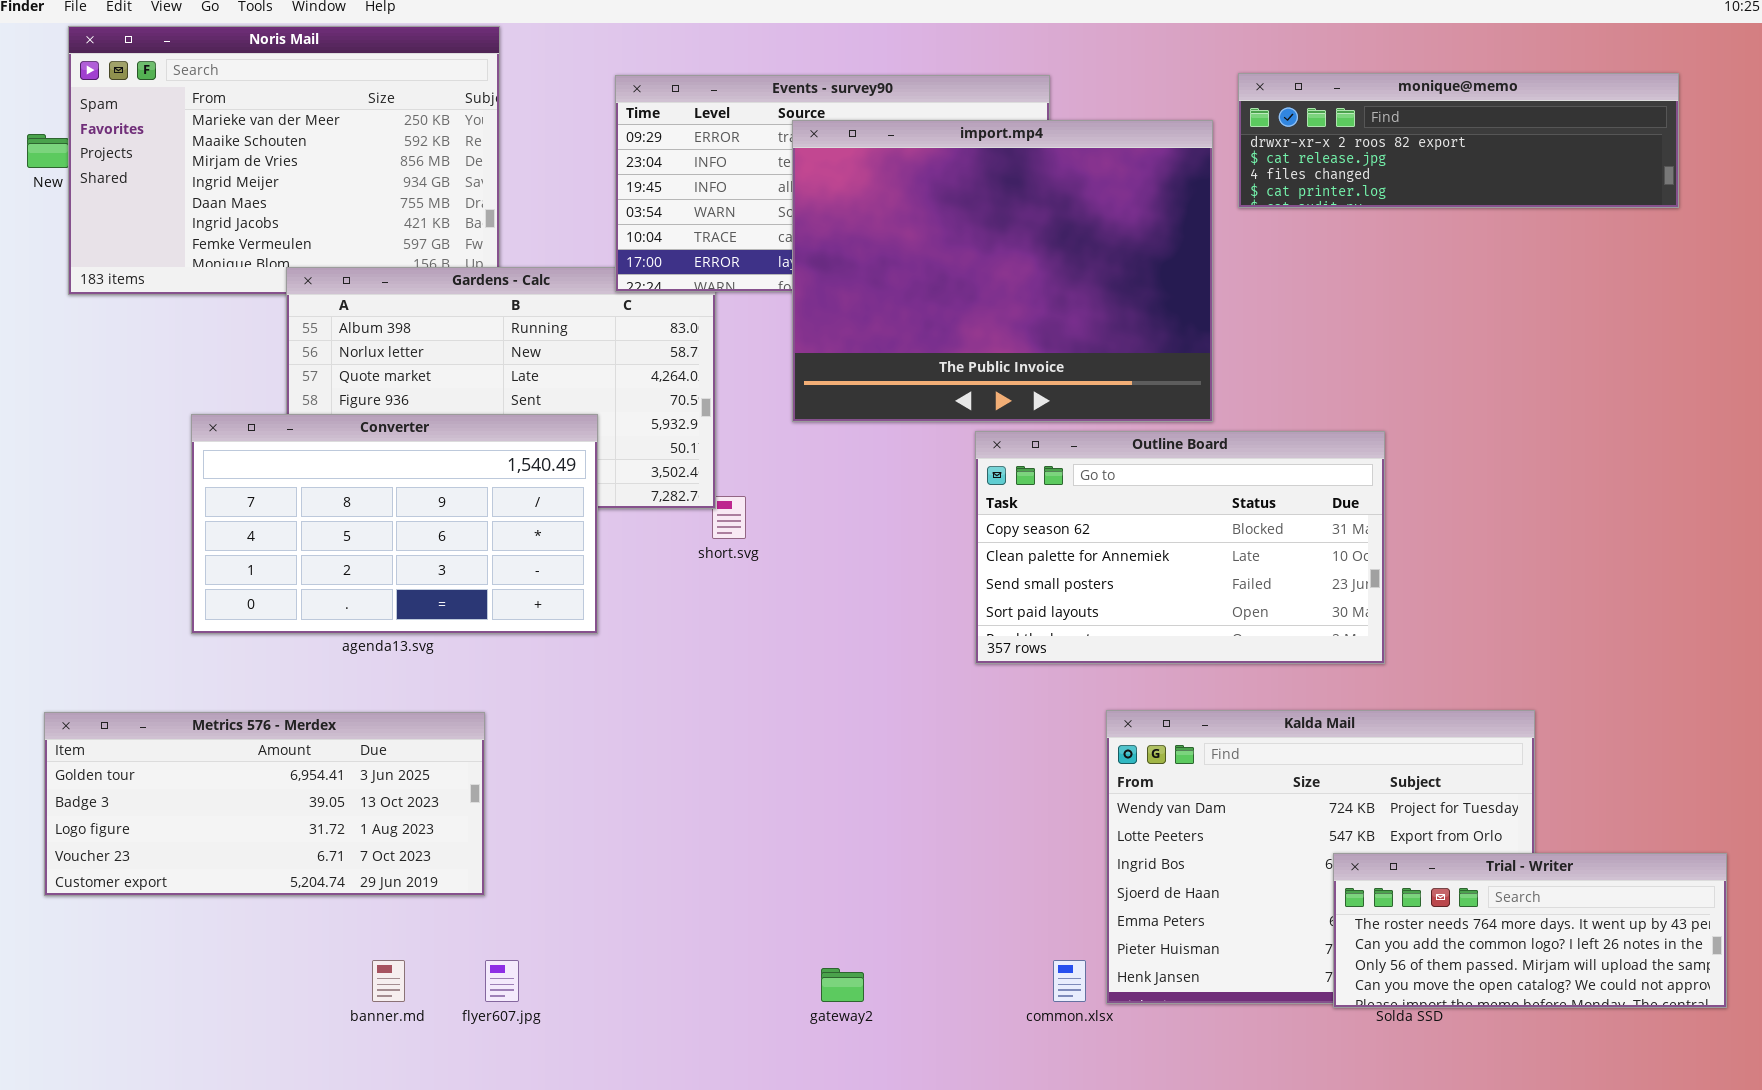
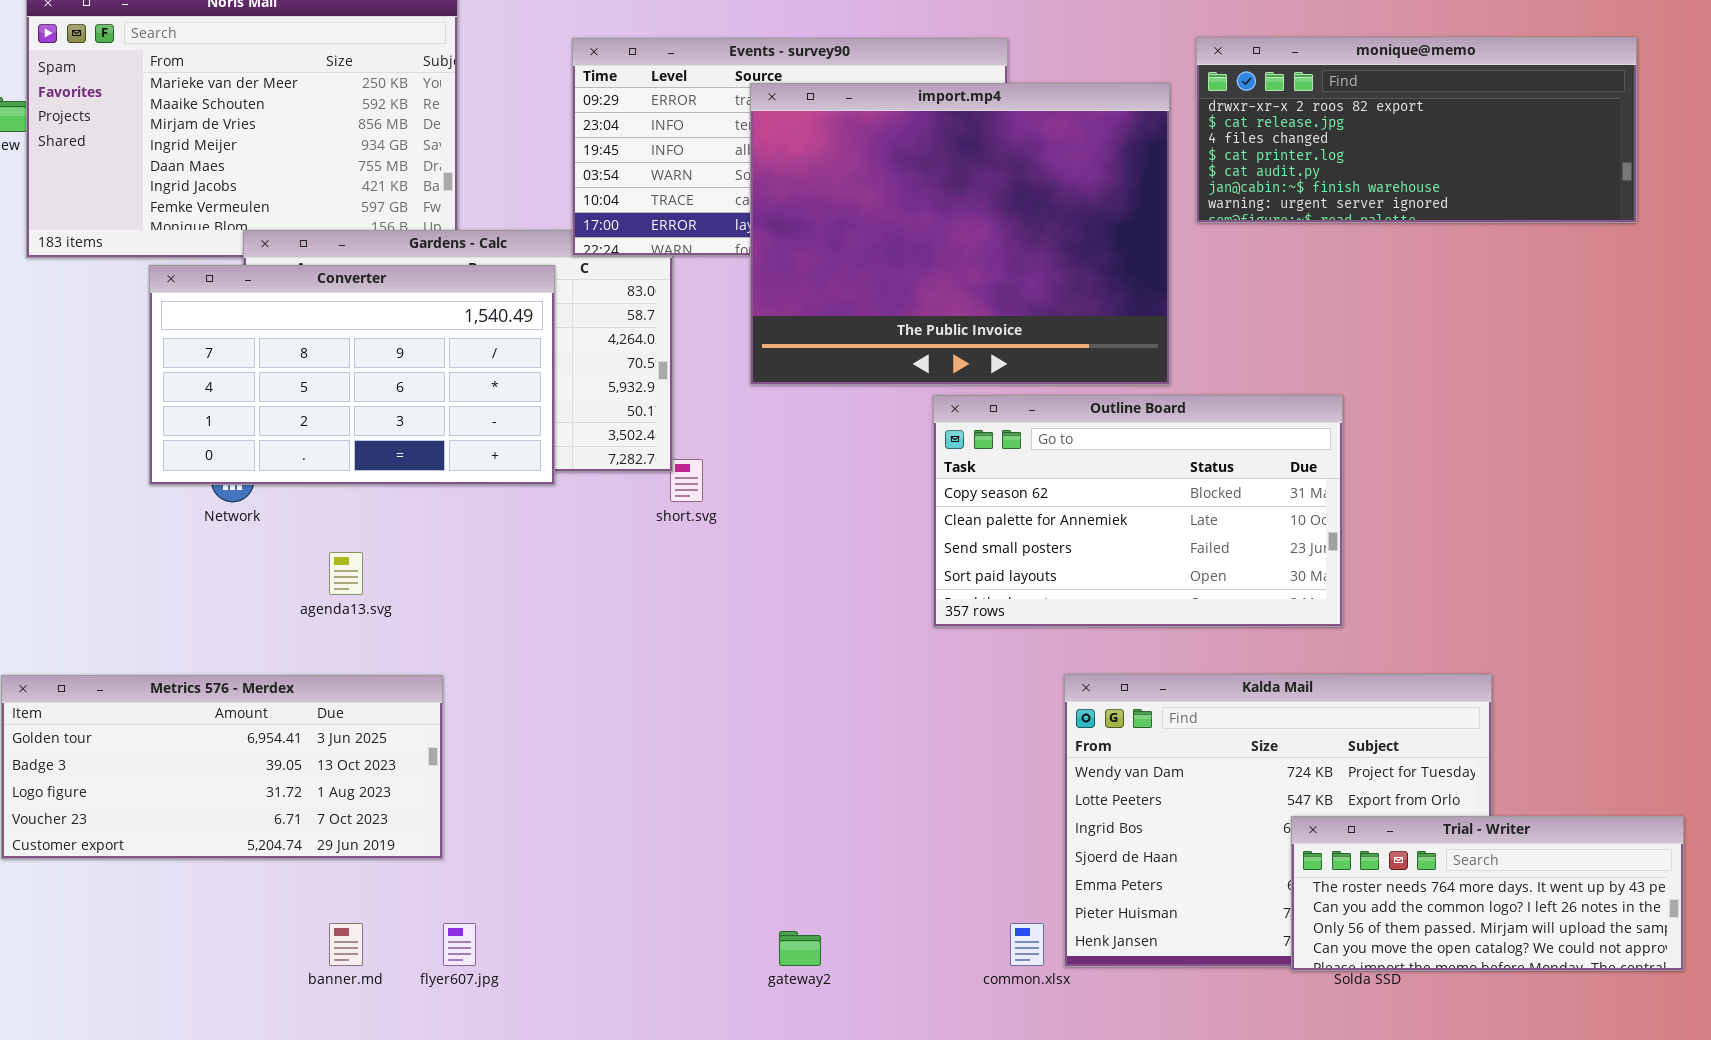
monique@memo: [1238,73,1679,208] -> [1196,37,1637,223], resized
Converter: [191,414,598,634] -> [149,265,555,485], moved

